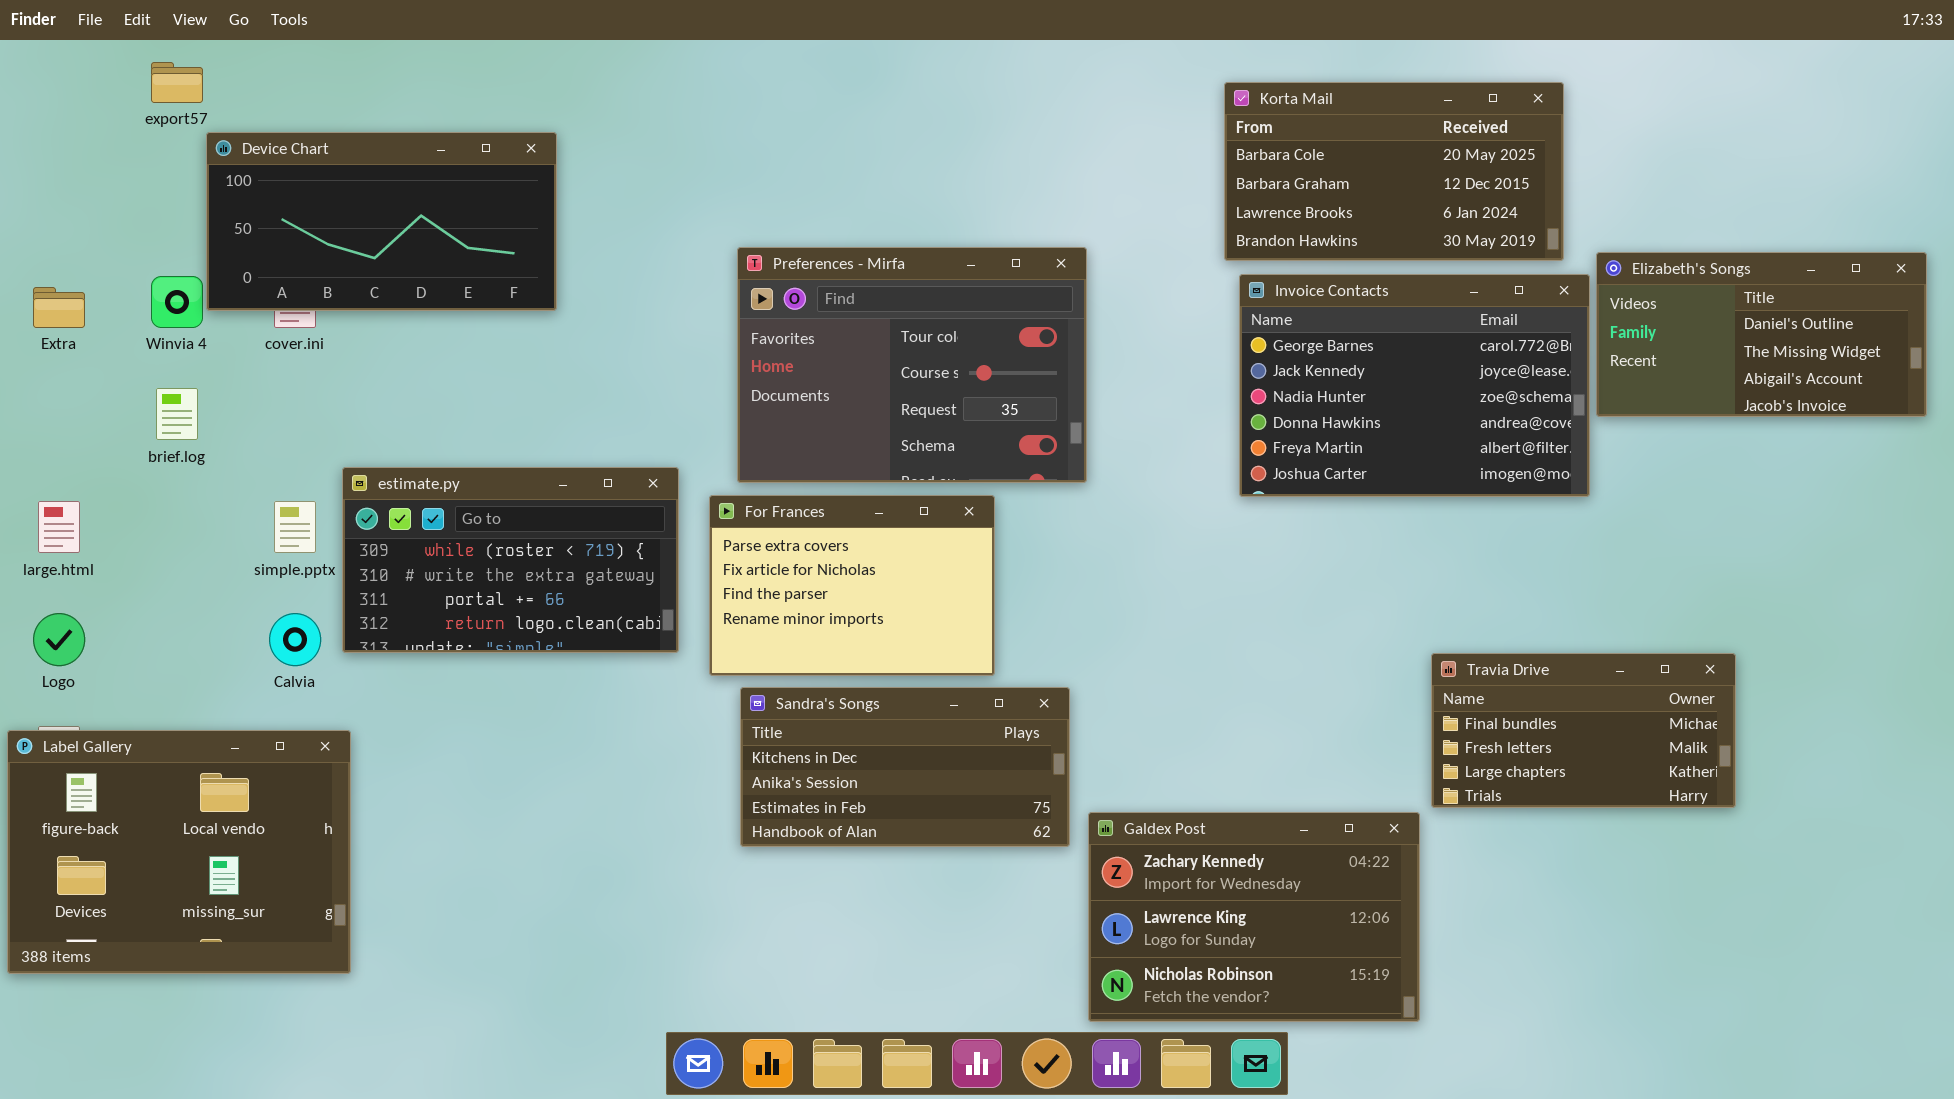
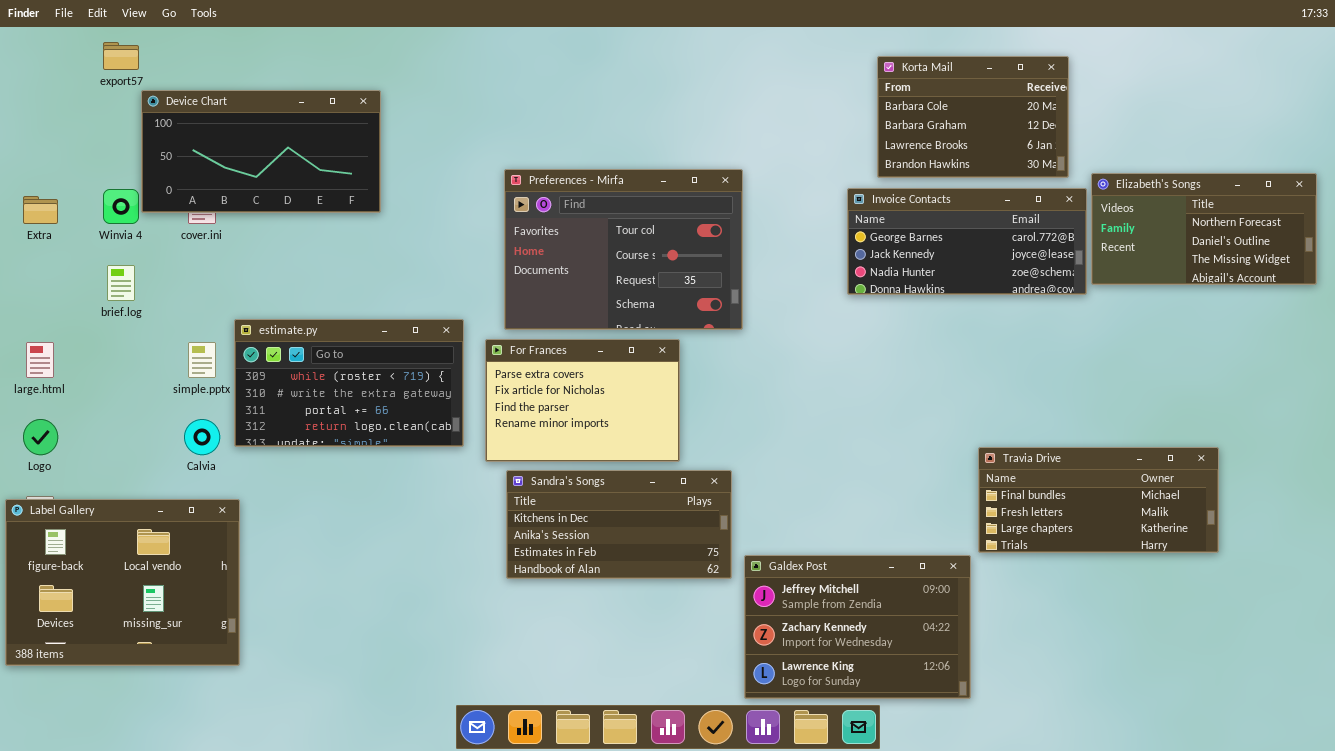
Korta Mail: [1224,82,1564,261] -> [877,56,1069,178], resized
Elizabeth's Songs: [1596,252,1927,417] -> [1091,173,1317,285], scrolled up 1 row
Invoice Contacts: [1239,274,1590,497] -> [847,188,1087,295], resized
Travia Drive: [1431,653,1736,808] -> [978,447,1219,553], resized
Galdex Post: [1088,812,1420,1022] -> [744,555,971,699], scrolled up 1 row

